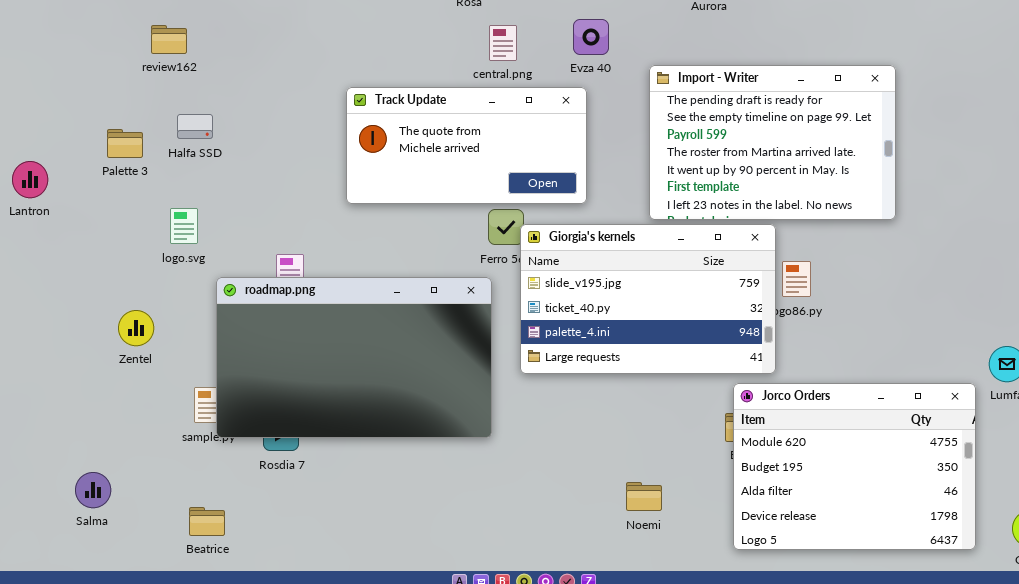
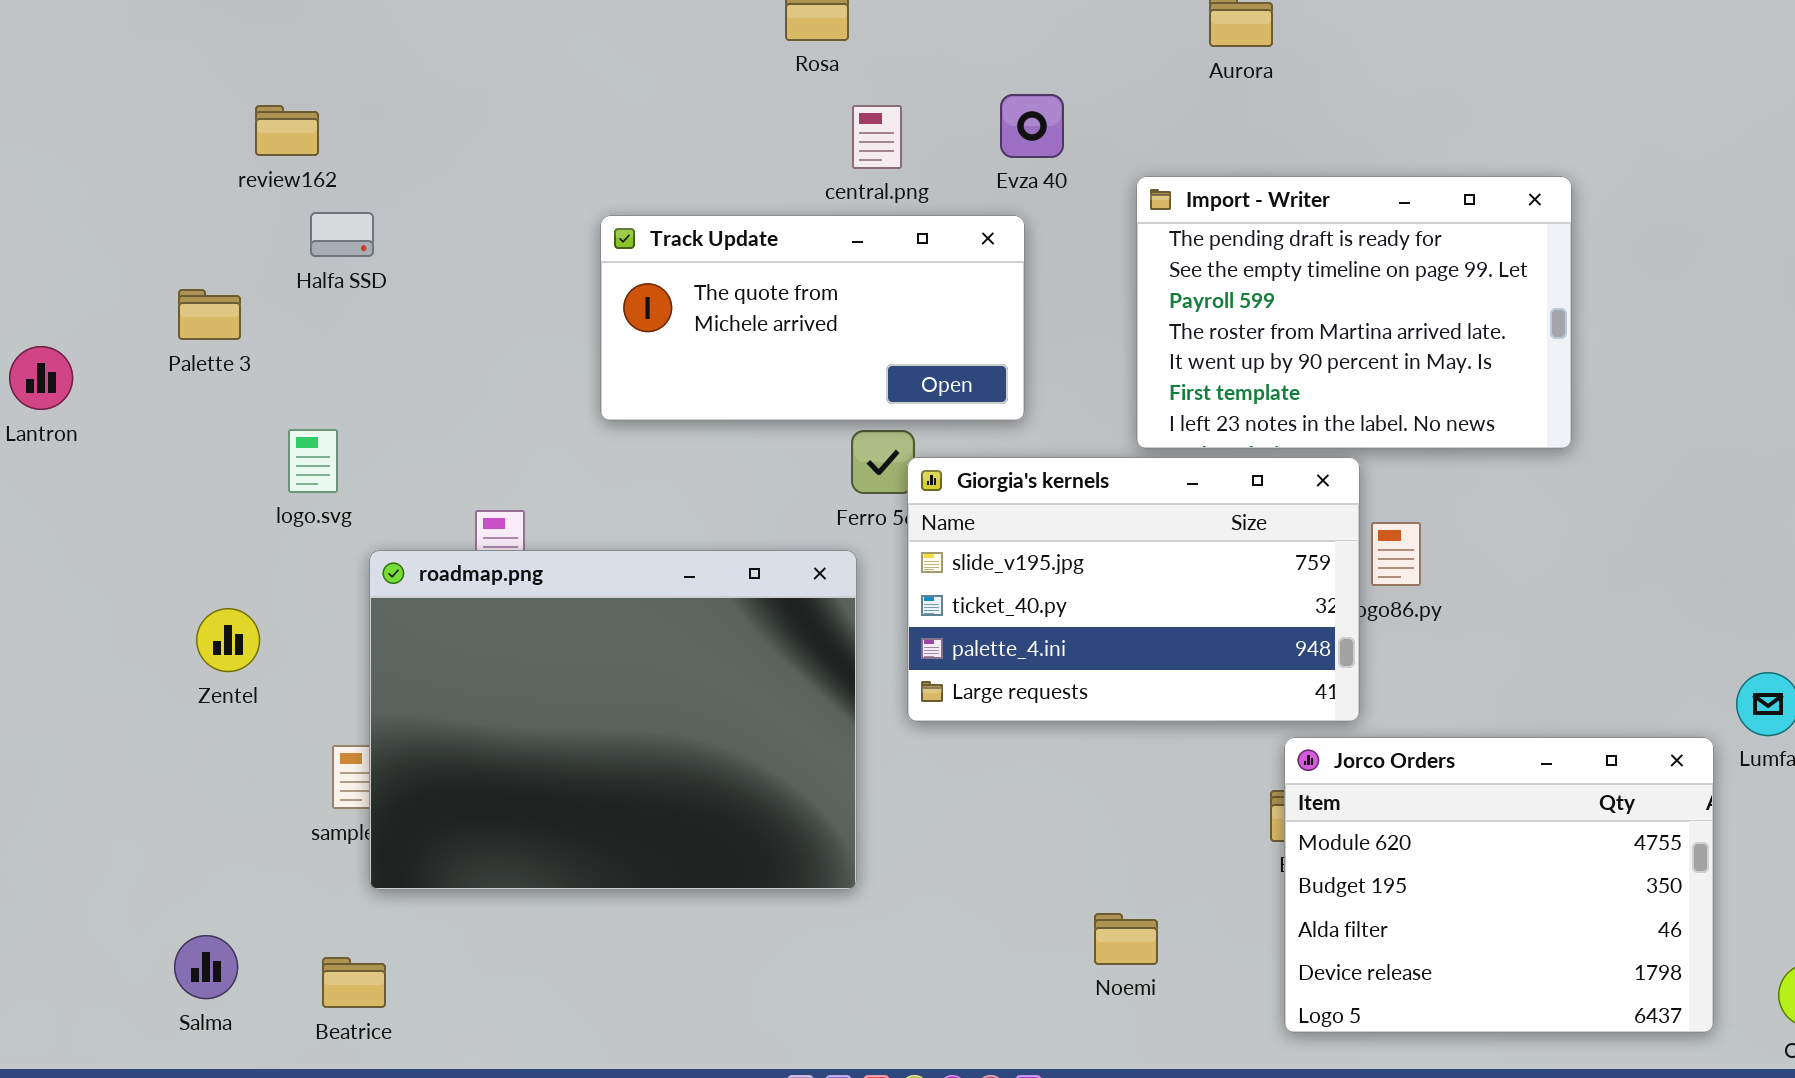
Halfa SSD: [177,114,213,139] -> [310,212,374,257], moved
roadmap.png: [216,277,492,438] -> [369,550,857,890], resized
Salma: [75,472,111,508] -> [174,935,238,999], moved

